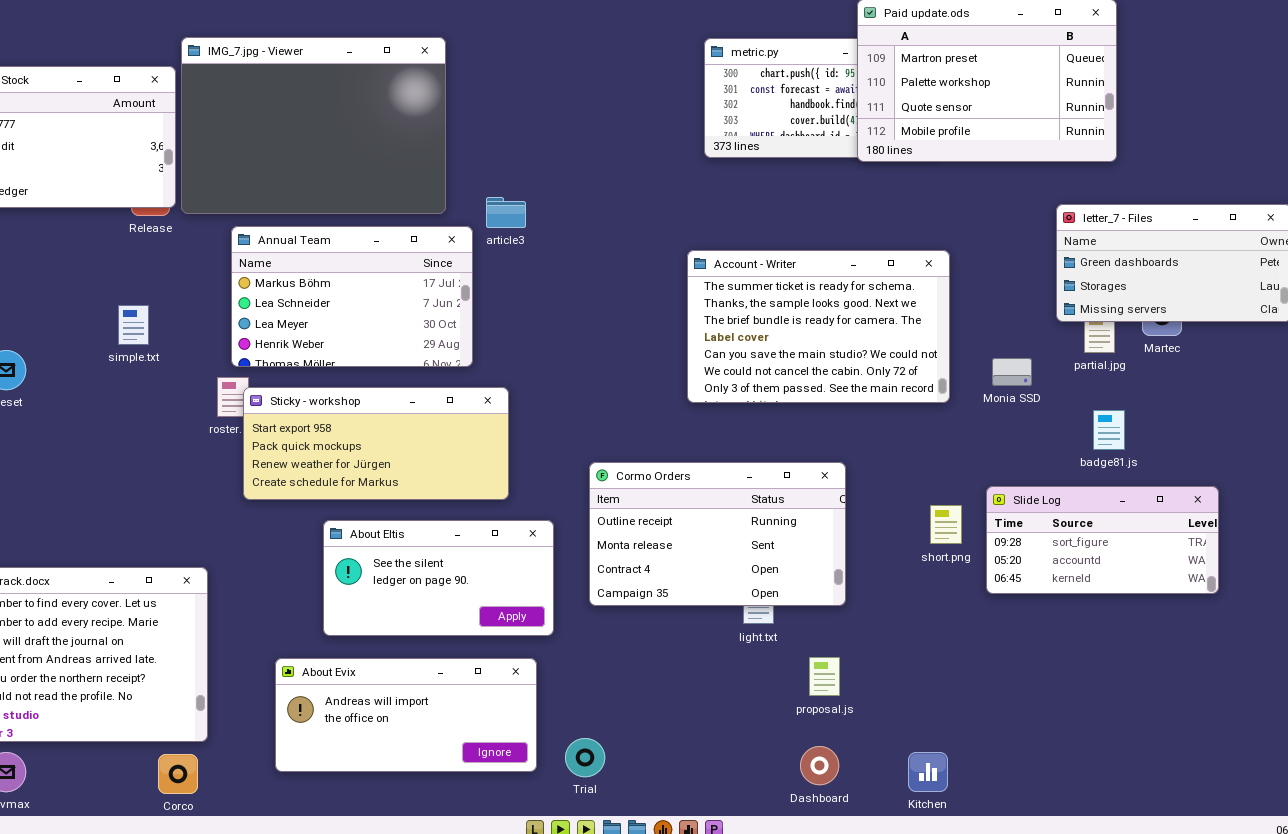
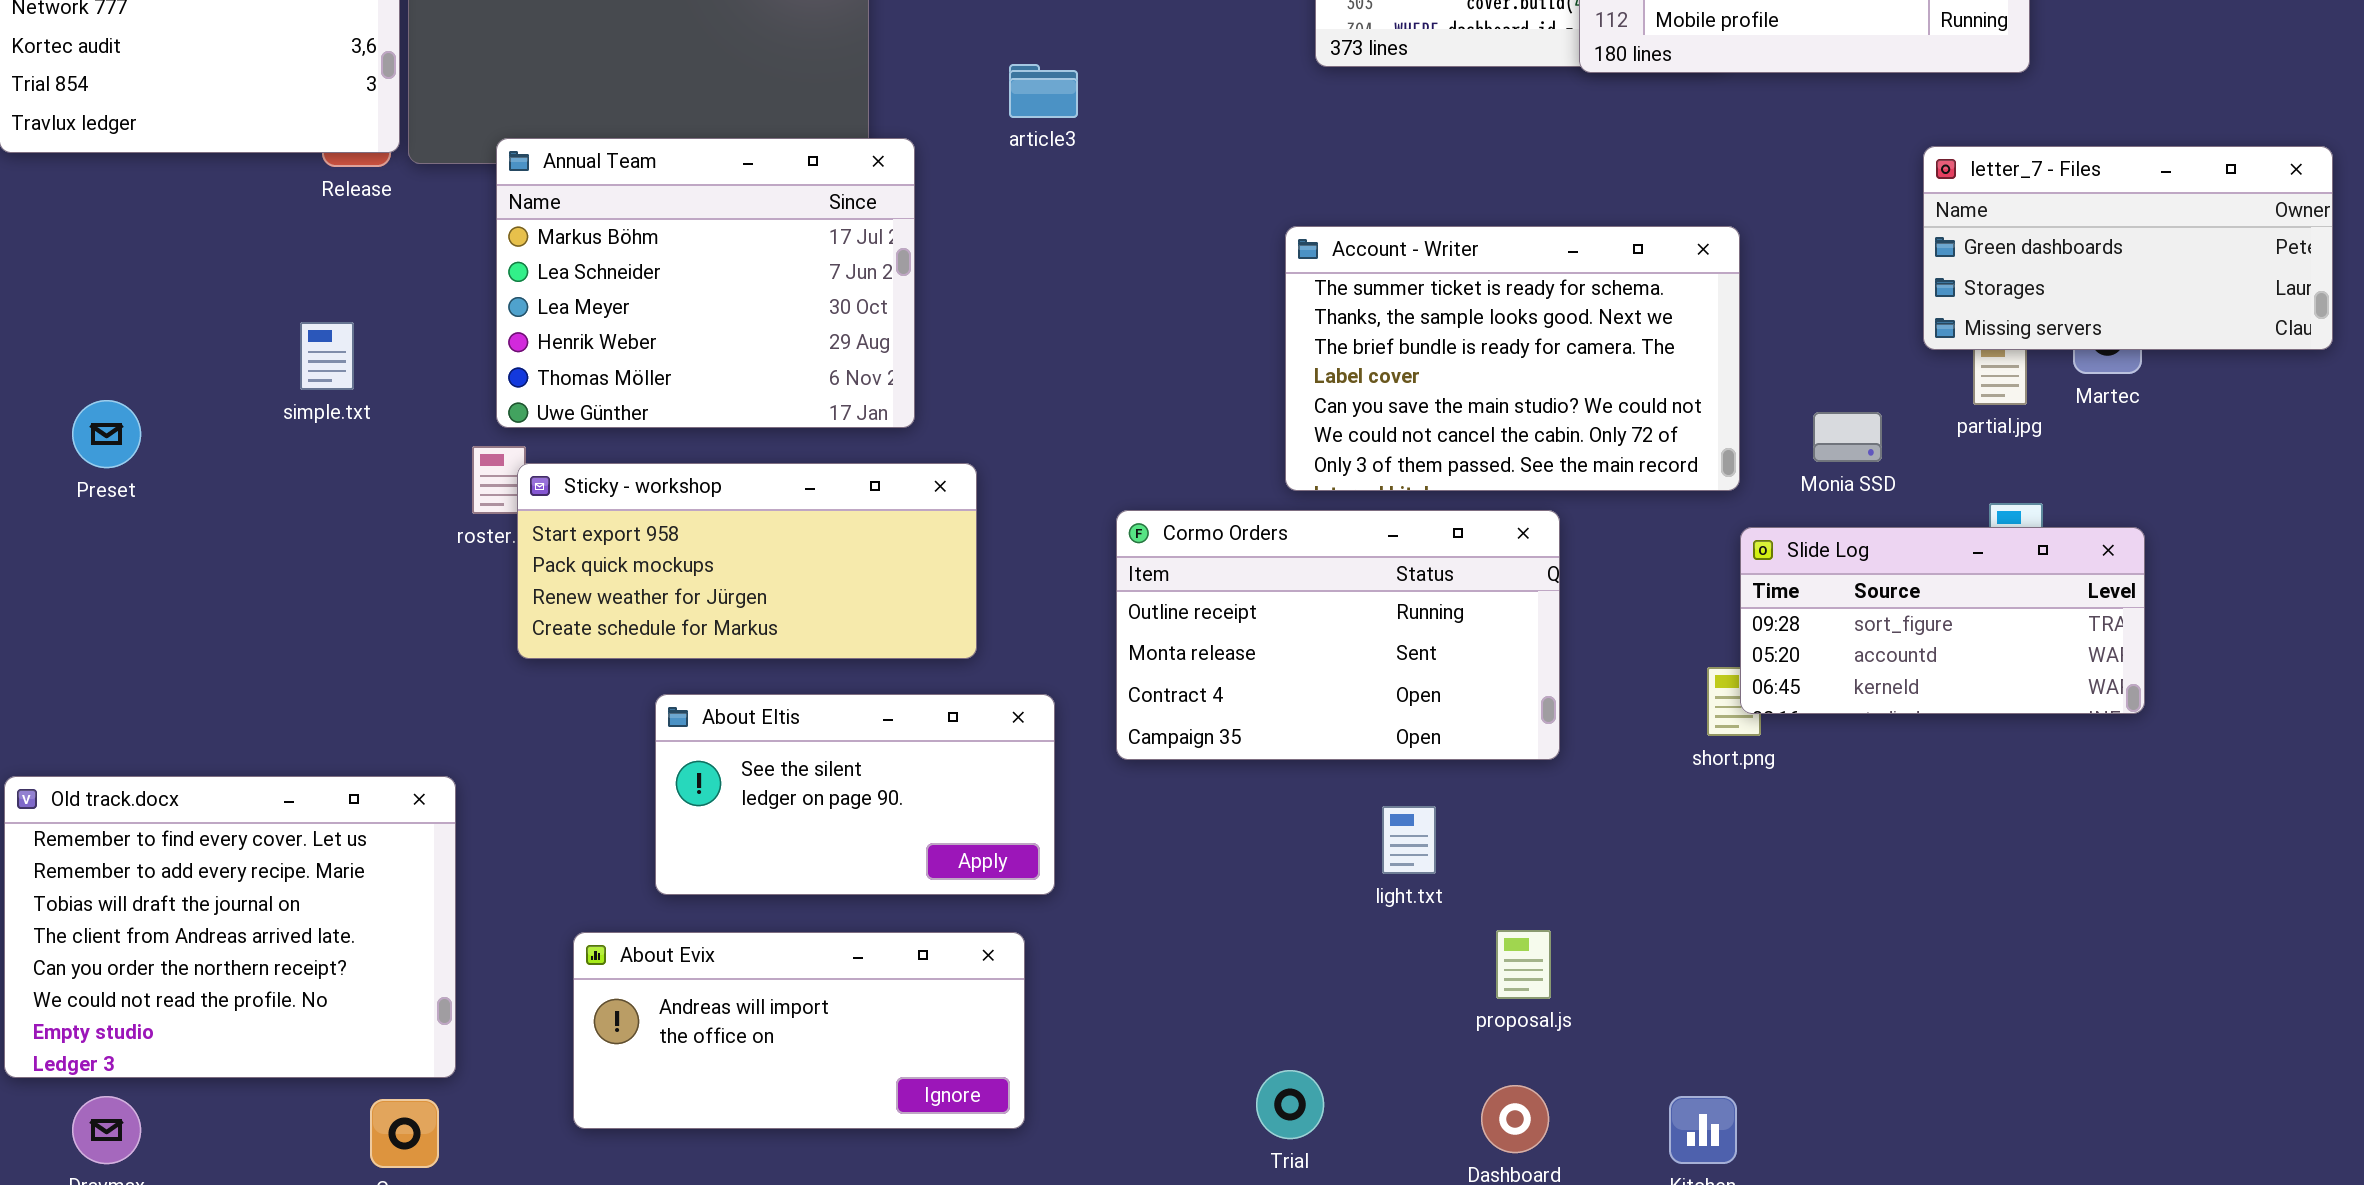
article3: [486,197,526,228] -> [1009,64,1078,118], moved
Annual Team: [231,226,473,367] -> [496,138,915,428], resized
Cormo Orders: [589,462,846,606] -> [1116,510,1560,760], moved
Slide Log: [986,486,1219,594] -> [1740,527,2145,714], moved
Trial: [565,738,605,777] -> [1256,1070,1324,1139], moved

